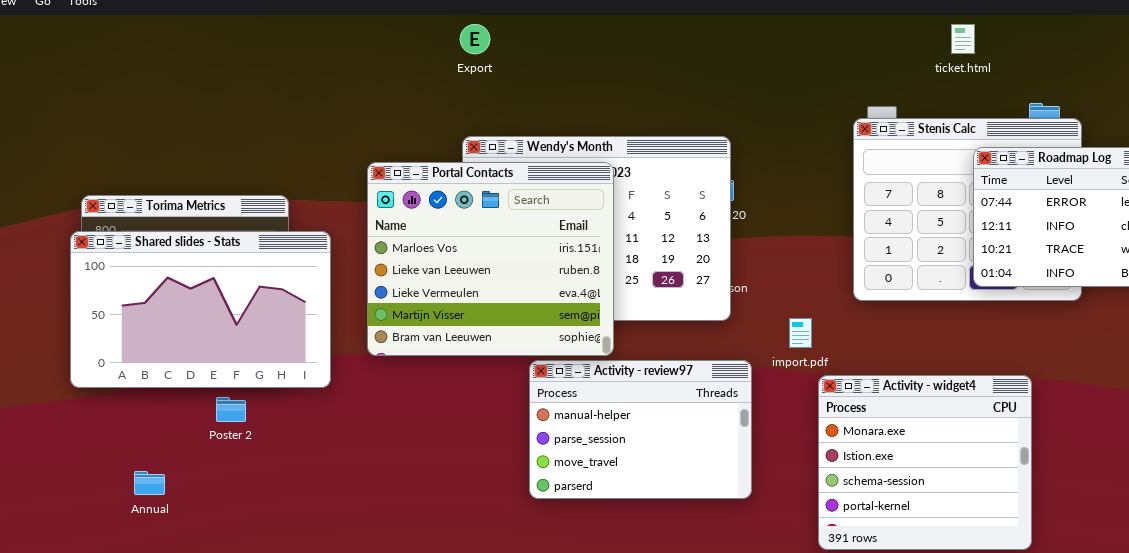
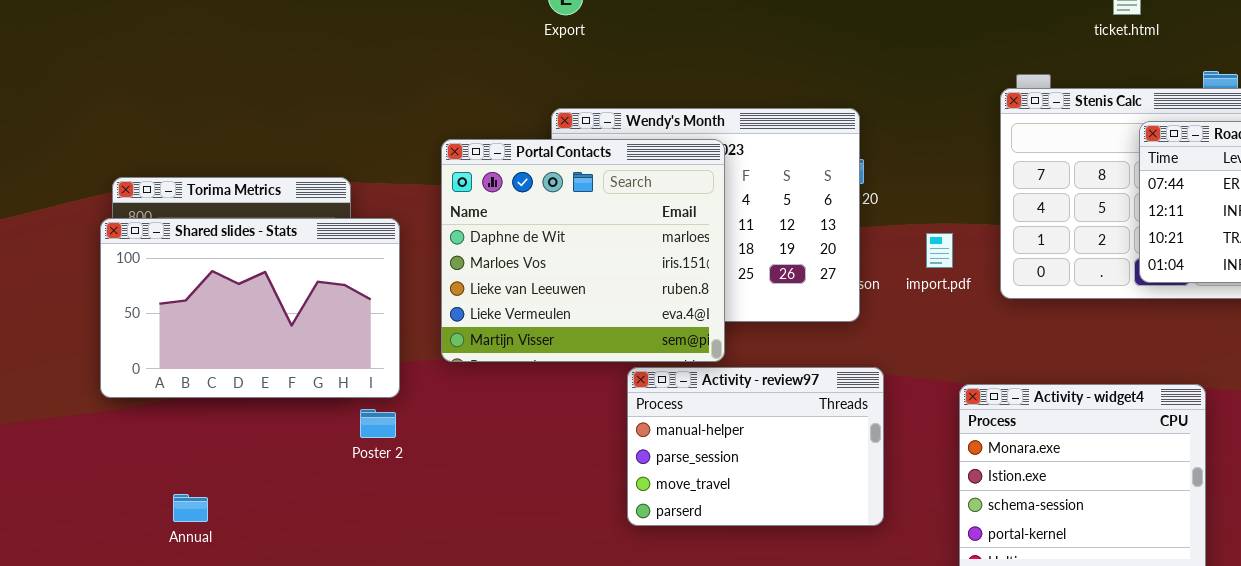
Portal Contacts: [367,162,614,356] -> [441,139,725,362], scrolled up 1 row
import.pdf: [789,318,812,348] -> [926,233,953,268], moved
Poster 2: [216,397,246,422] -> [360,409,396,438], moved

